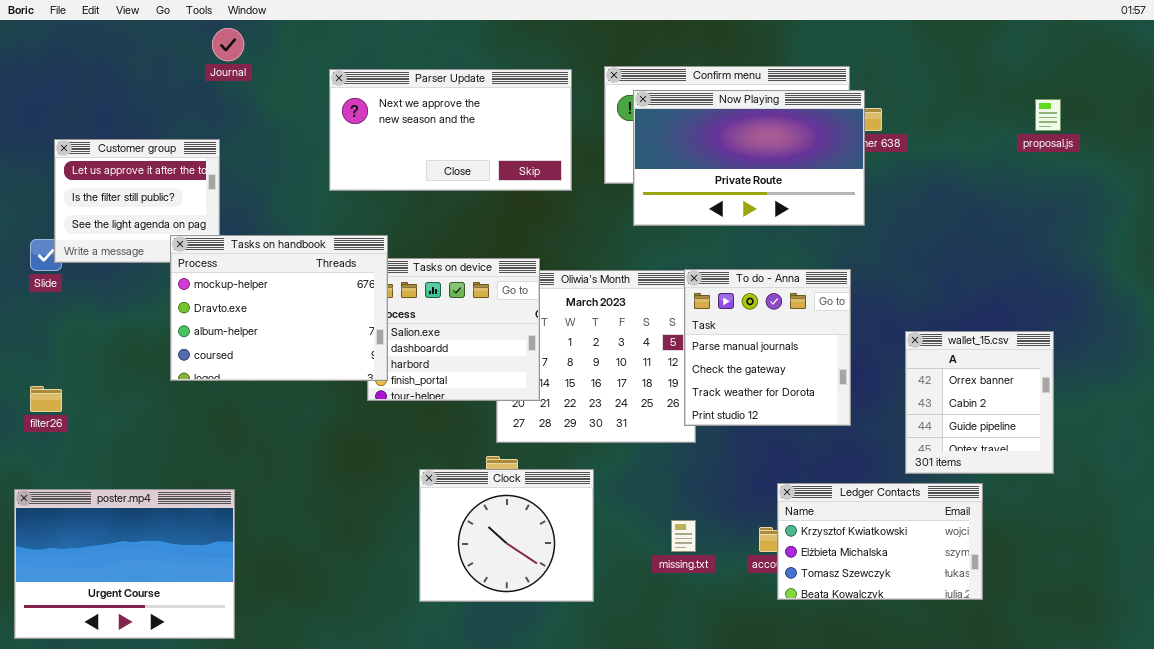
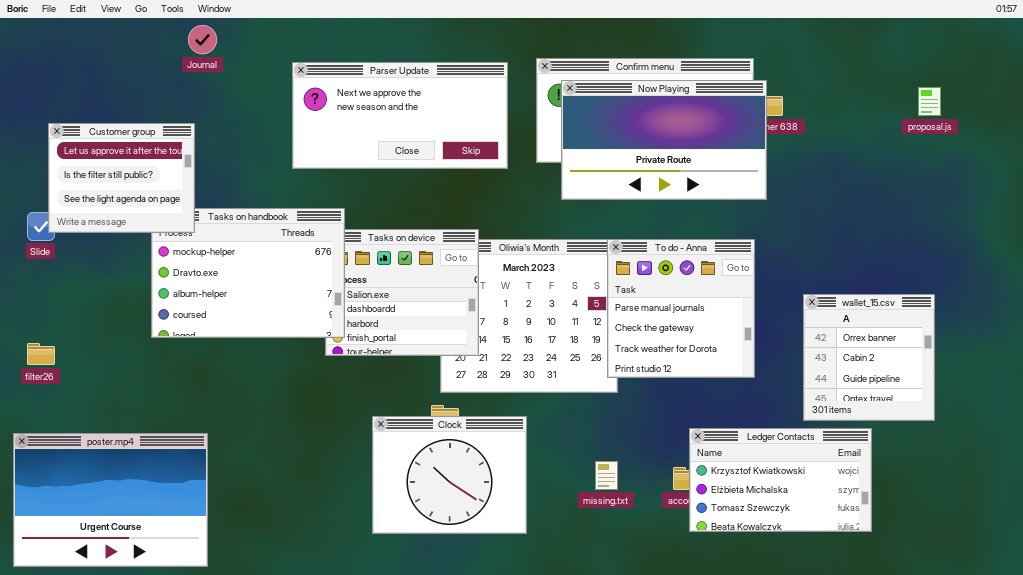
Customer group: [54,139,220,263] -> [48,123,195,233], raised

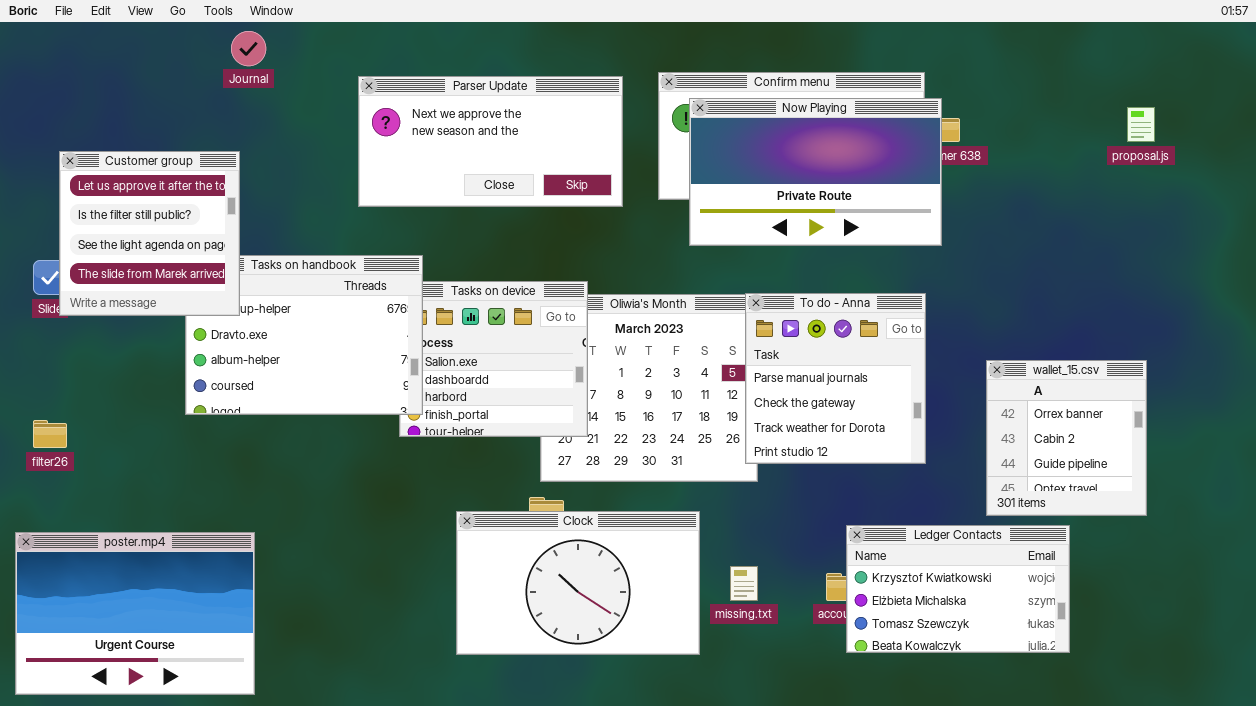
Customer group: [48,123,195,233] -> [59,151,240,316], resized
Clock: [372,416,527,534] -> [456,511,700,655], resized

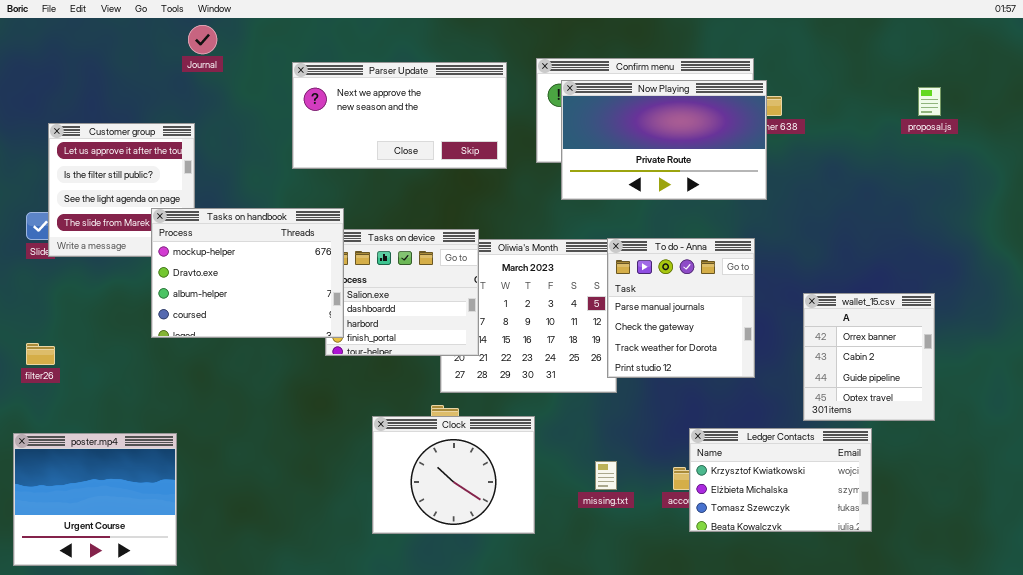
Tasks on handbook: [185,255,423,415] -> [151,208,344,338], raised
Clock: [456,511,700,655] -> [372,416,535,534], resized
poster.mp4: [15,532,255,695] -> [13,433,177,566], resized

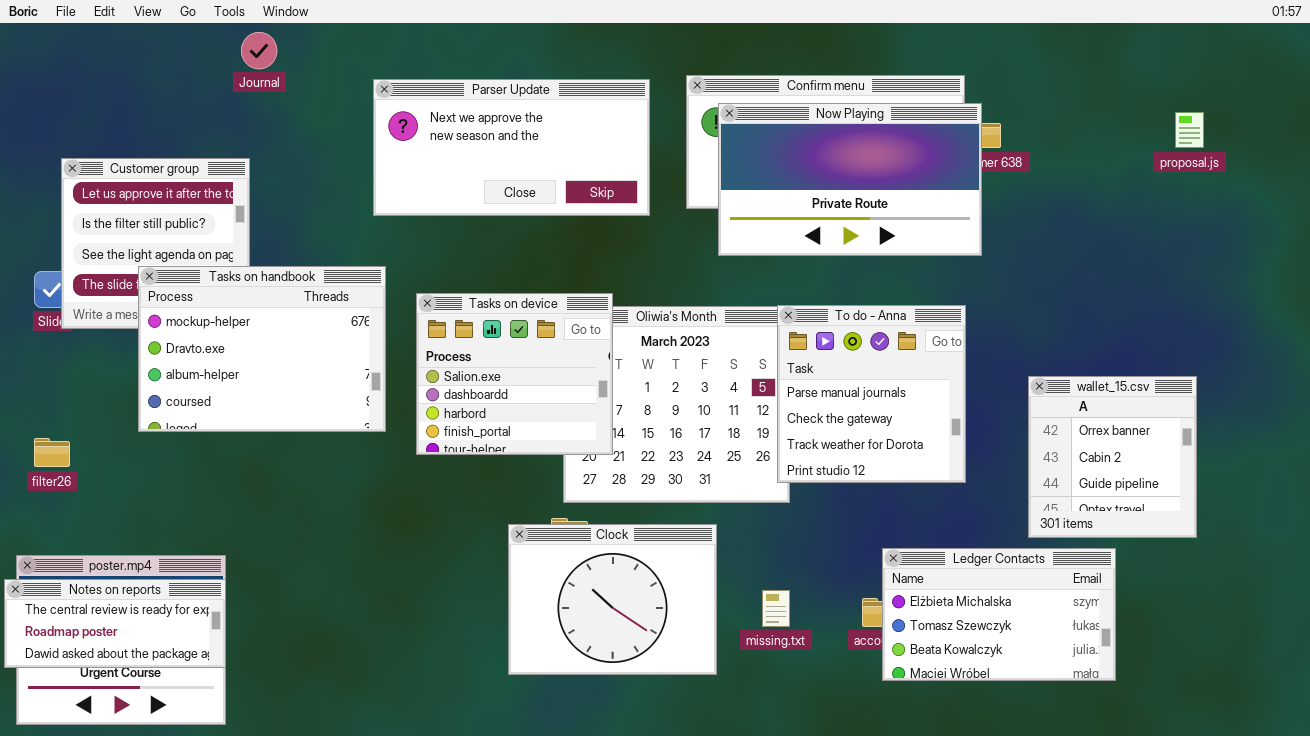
Tasks on handbook: [151,208,344,338] -> [138,266,386,432], moved
Clock: [372,416,535,534] -> [508,524,717,675], moved
Ledger Contacts: [689,428,872,532] -> [882,548,1116,681], scrolled down 1 row
Notes on reports: none -> [4,579,226,668], opened

